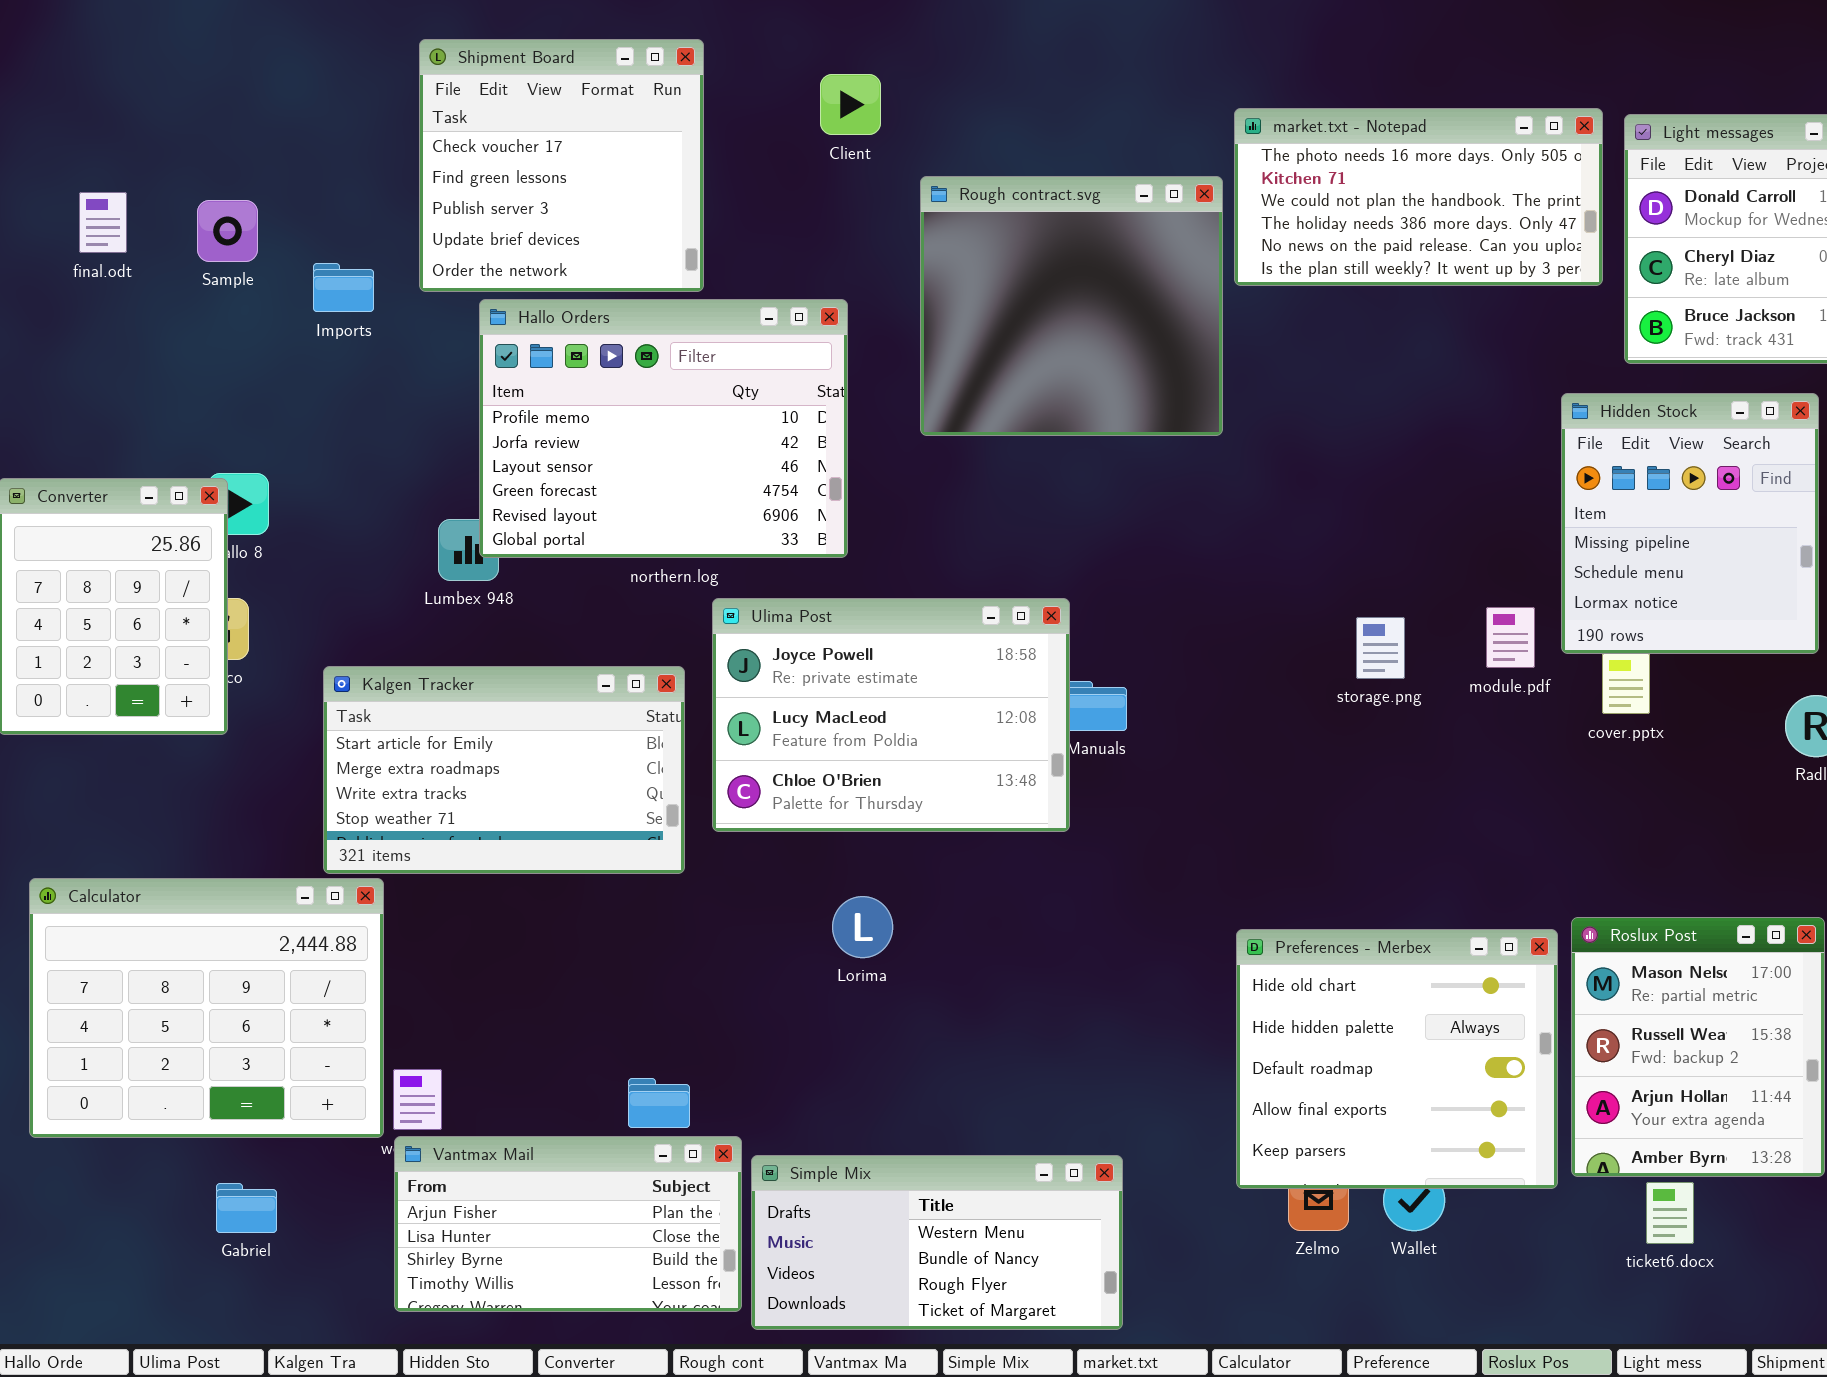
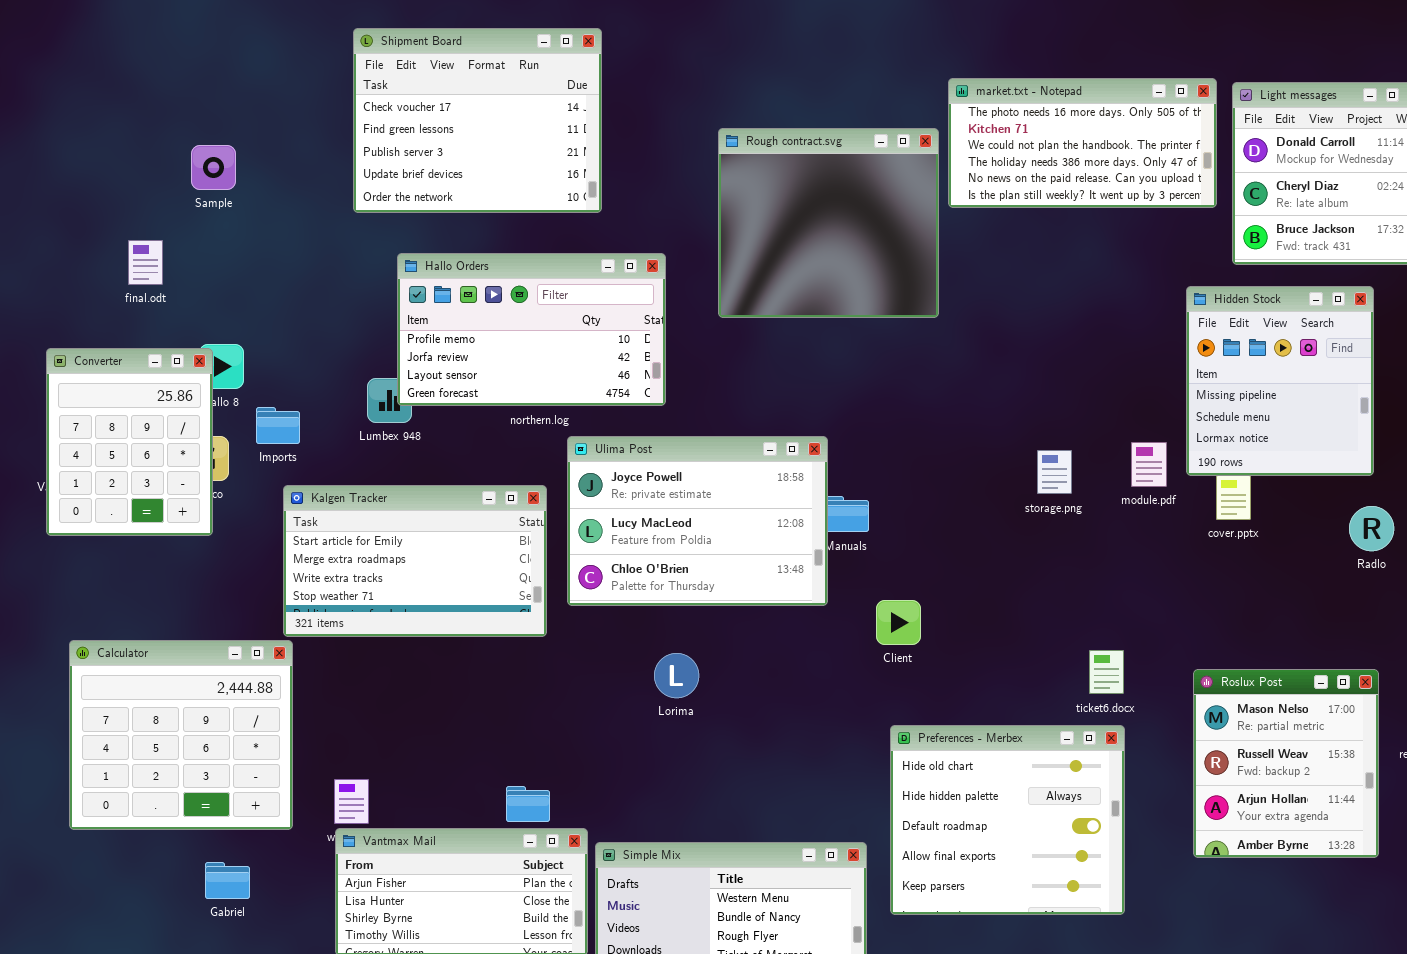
Shipment Board: [419,39,704,292] -> [353,28,602,213], resized
Client: [820,74,881,135] -> [876,600,921,645], moved
final.odt: [79,192,127,253] -> [128,240,163,285], moved
Imports: [313,263,374,312] -> [256,407,300,444], moved
Hallo Orders: [479,299,848,558] -> [397,253,666,406], resized
Calculator: [29,878,384,1138] -> [69,640,293,830], resized
Preferences - Merbex: [1236,929,1558,1189] -> [890,725,1125,915], moved
ticket6.docx: [1646,1182,1694,1244] -> [1089,650,1124,694], moved

